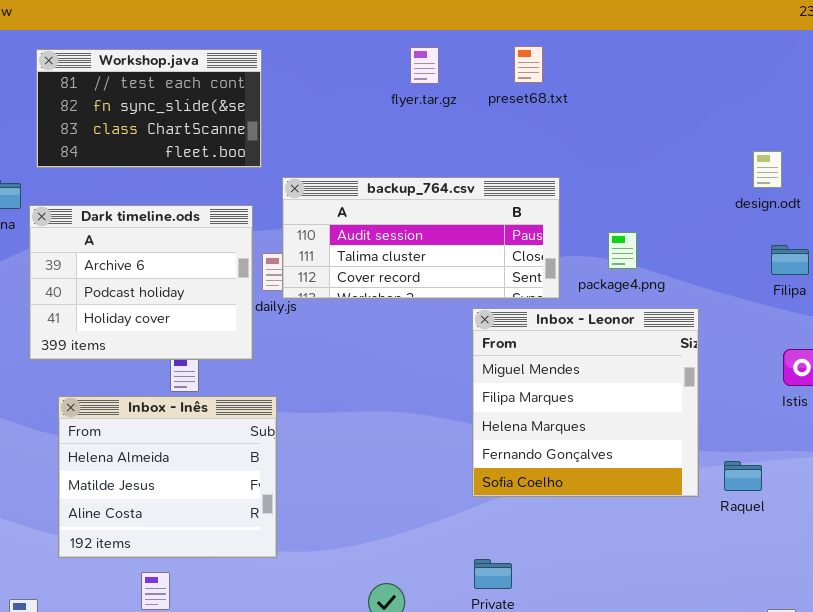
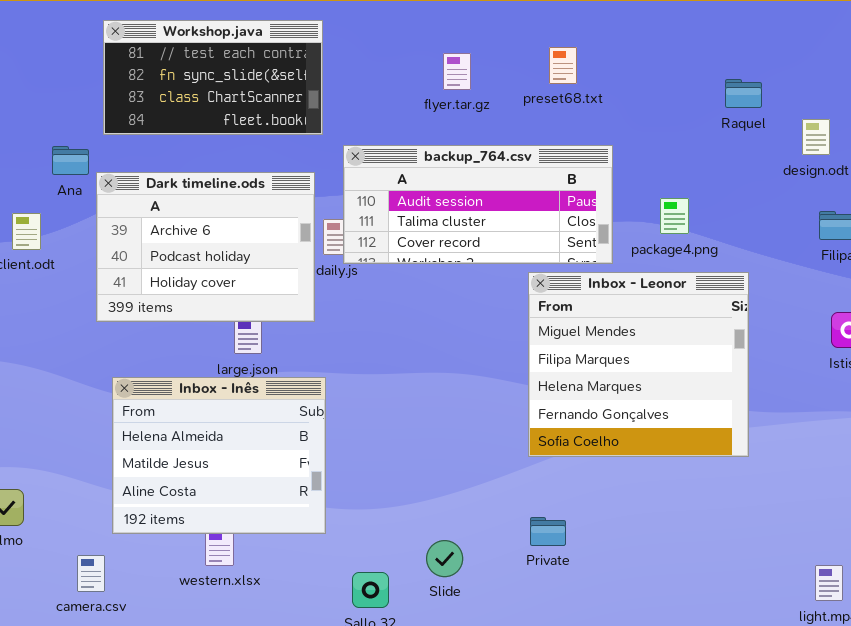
preset68.txt: [514,46,543,83] -> [549,47,577,84], moved
flyer.tar.gz: [410,47,439,84] -> [443,53,471,90], moved
Inbox - Inês: [58,396,277,558] -> [112,377,326,534], moved
Raquel: [724,461,762,491] -> [725,79,762,108], moved

